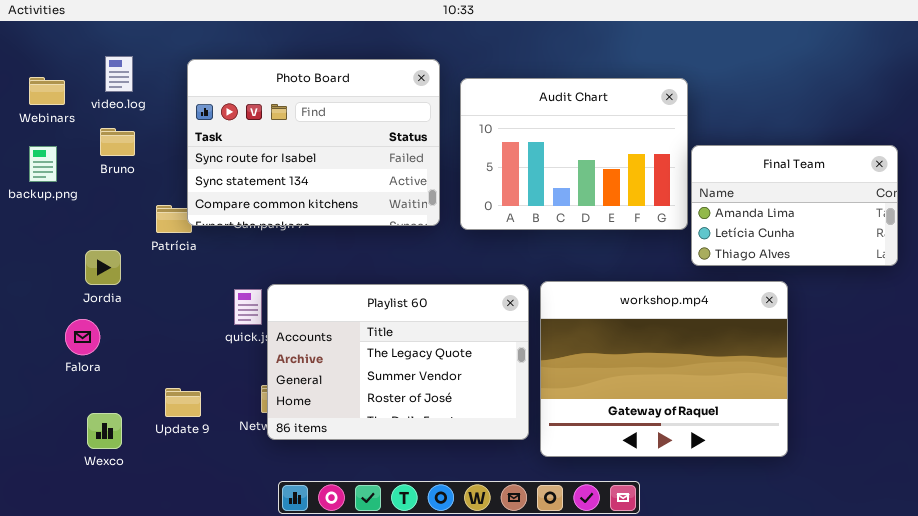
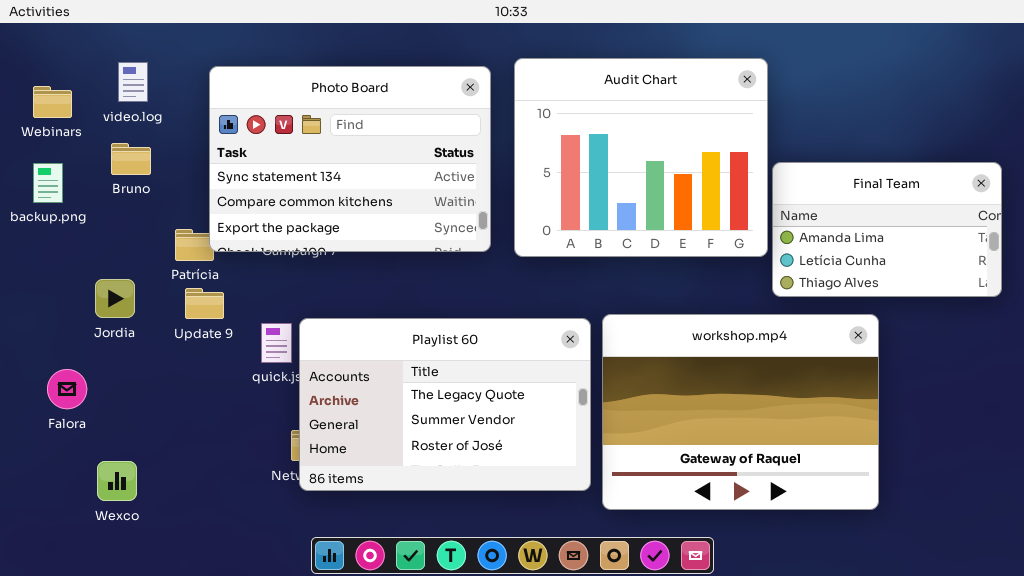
Photo Board: [187,59,440,226] -> [209,66,491,252], scrolled down 1 row
Audit Chart: [460,78,688,230] -> [514,58,768,257], resized
Falora: [65,319,100,355] -> [47,369,87,409], moved
Update 9: [165,388,201,417] -> [185,288,224,319], moved

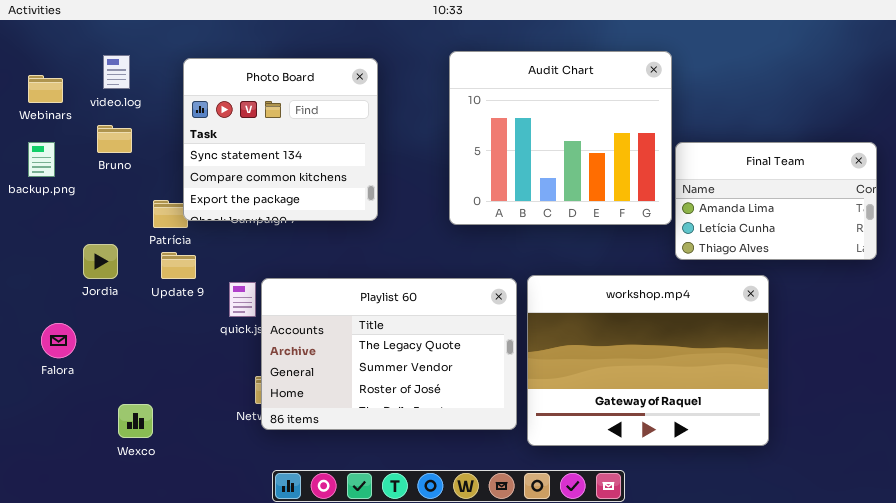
Photo Board: [209,66,491,252] -> [183,58,378,221], resized
Wexco: [97,461,137,501] -> [118,404,153,438], moved

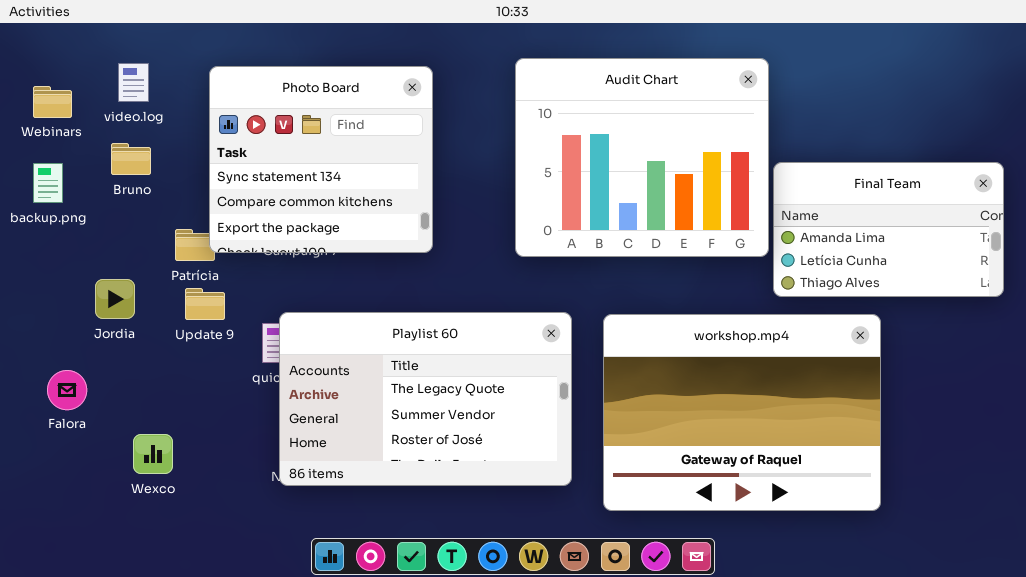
Playlist 60: [261,278,517,430] -> [279,312,572,486], moved
Wexco: [118,404,153,438] -> [133,434,173,474], moved

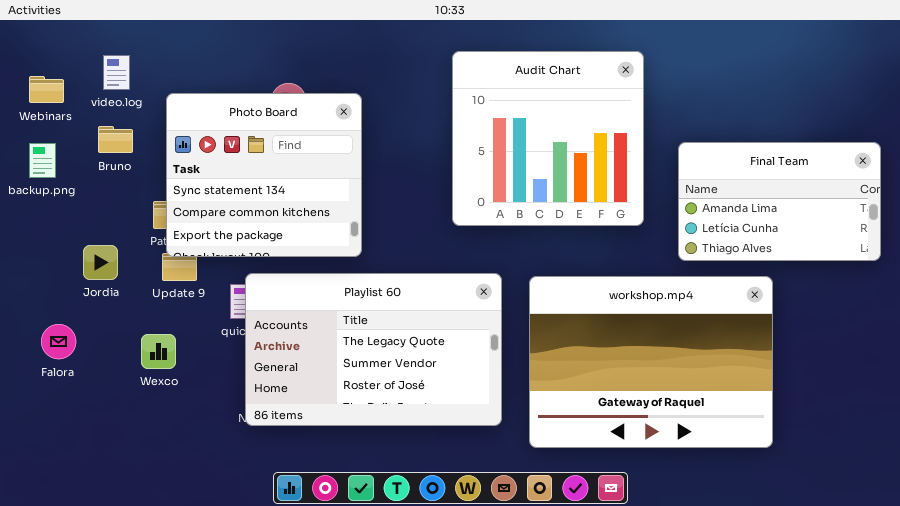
Audit Chart: [515,58,769,257] -> [452,51,644,226], resized
Photo Board: [209,66,433,253] -> [166,93,362,257], moved
Wexco: [133,434,173,474] -> [141,334,176,369], moved

